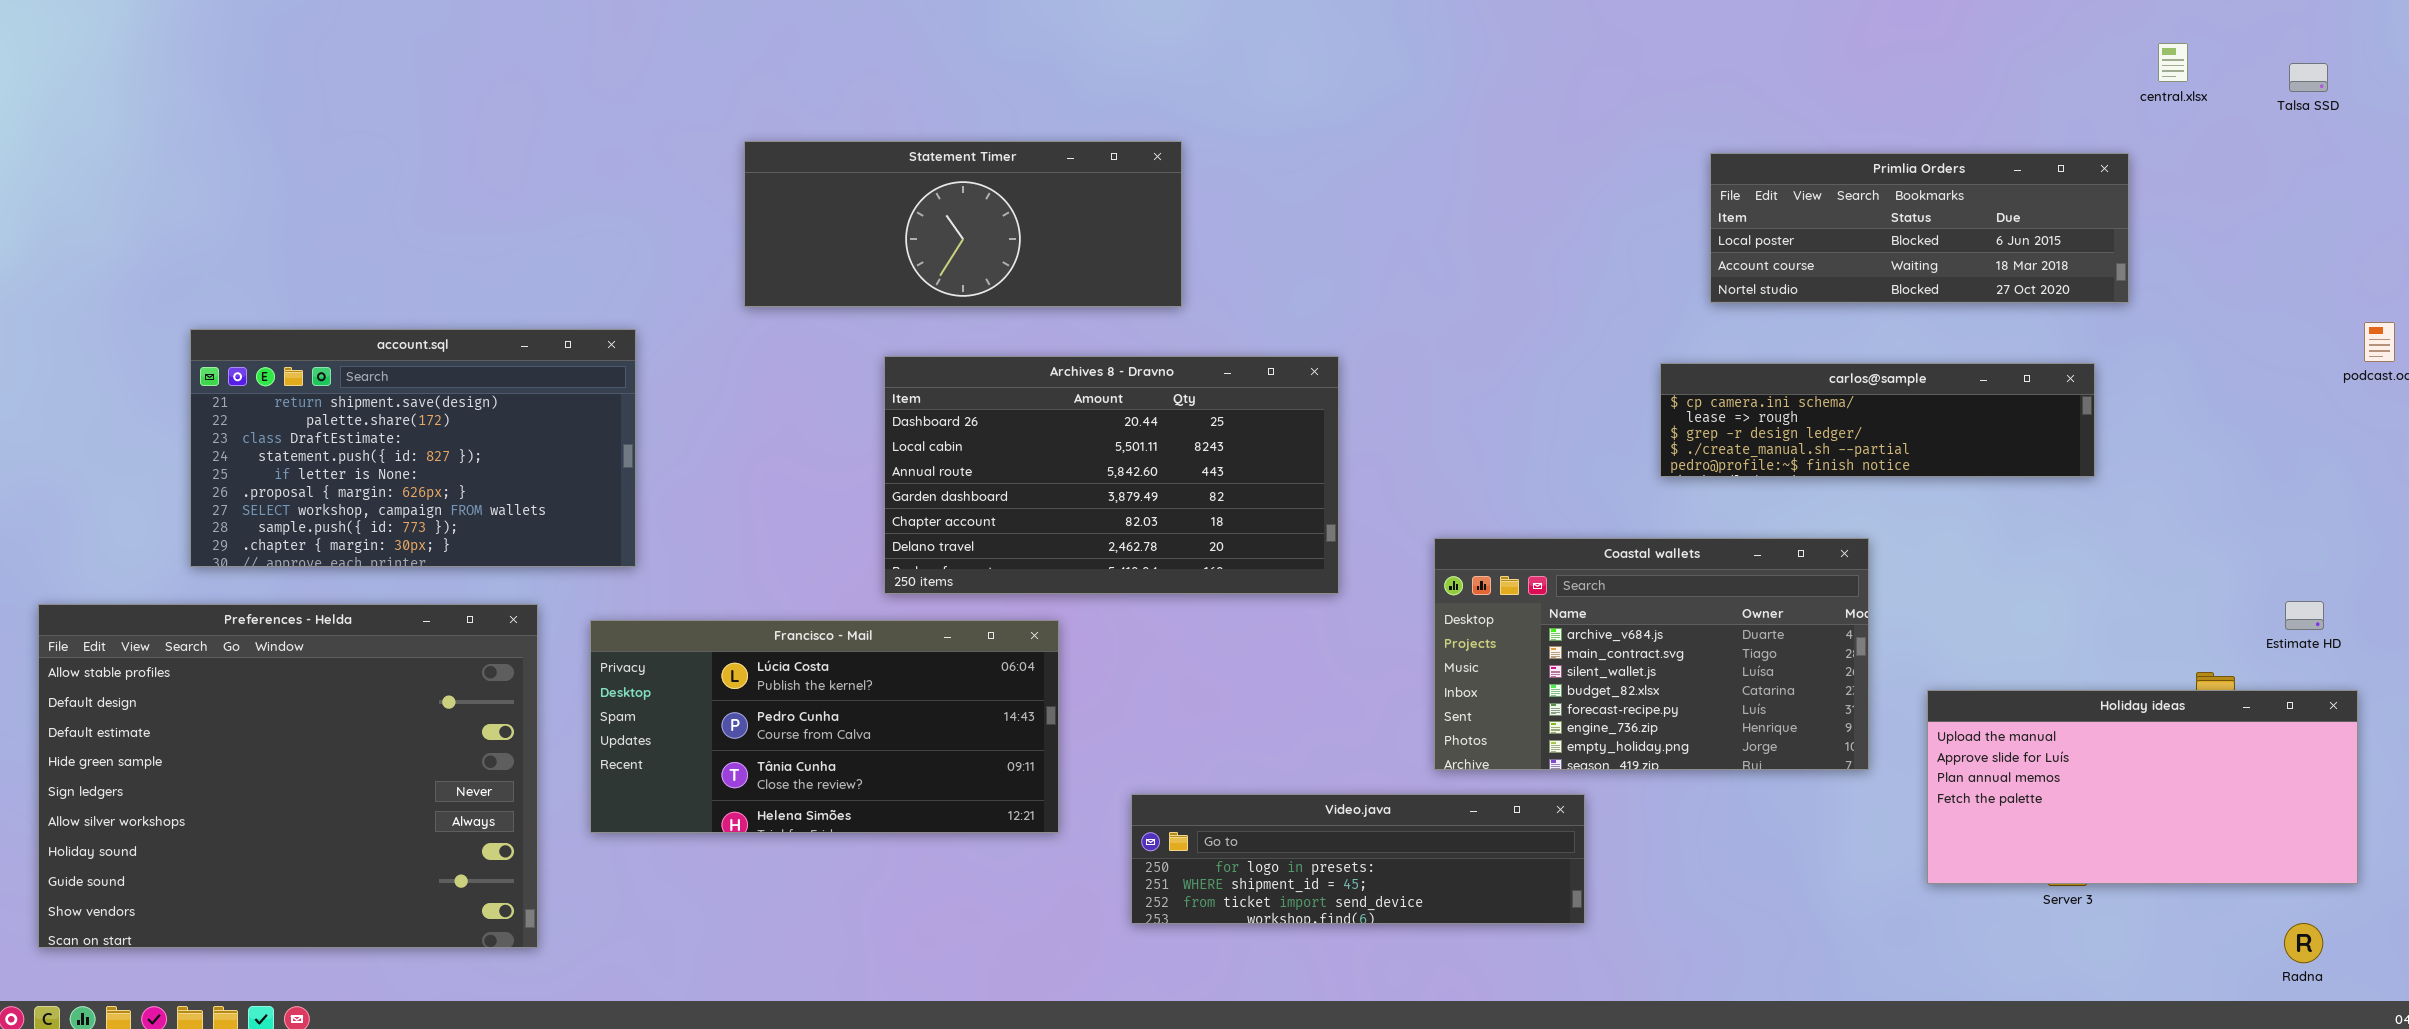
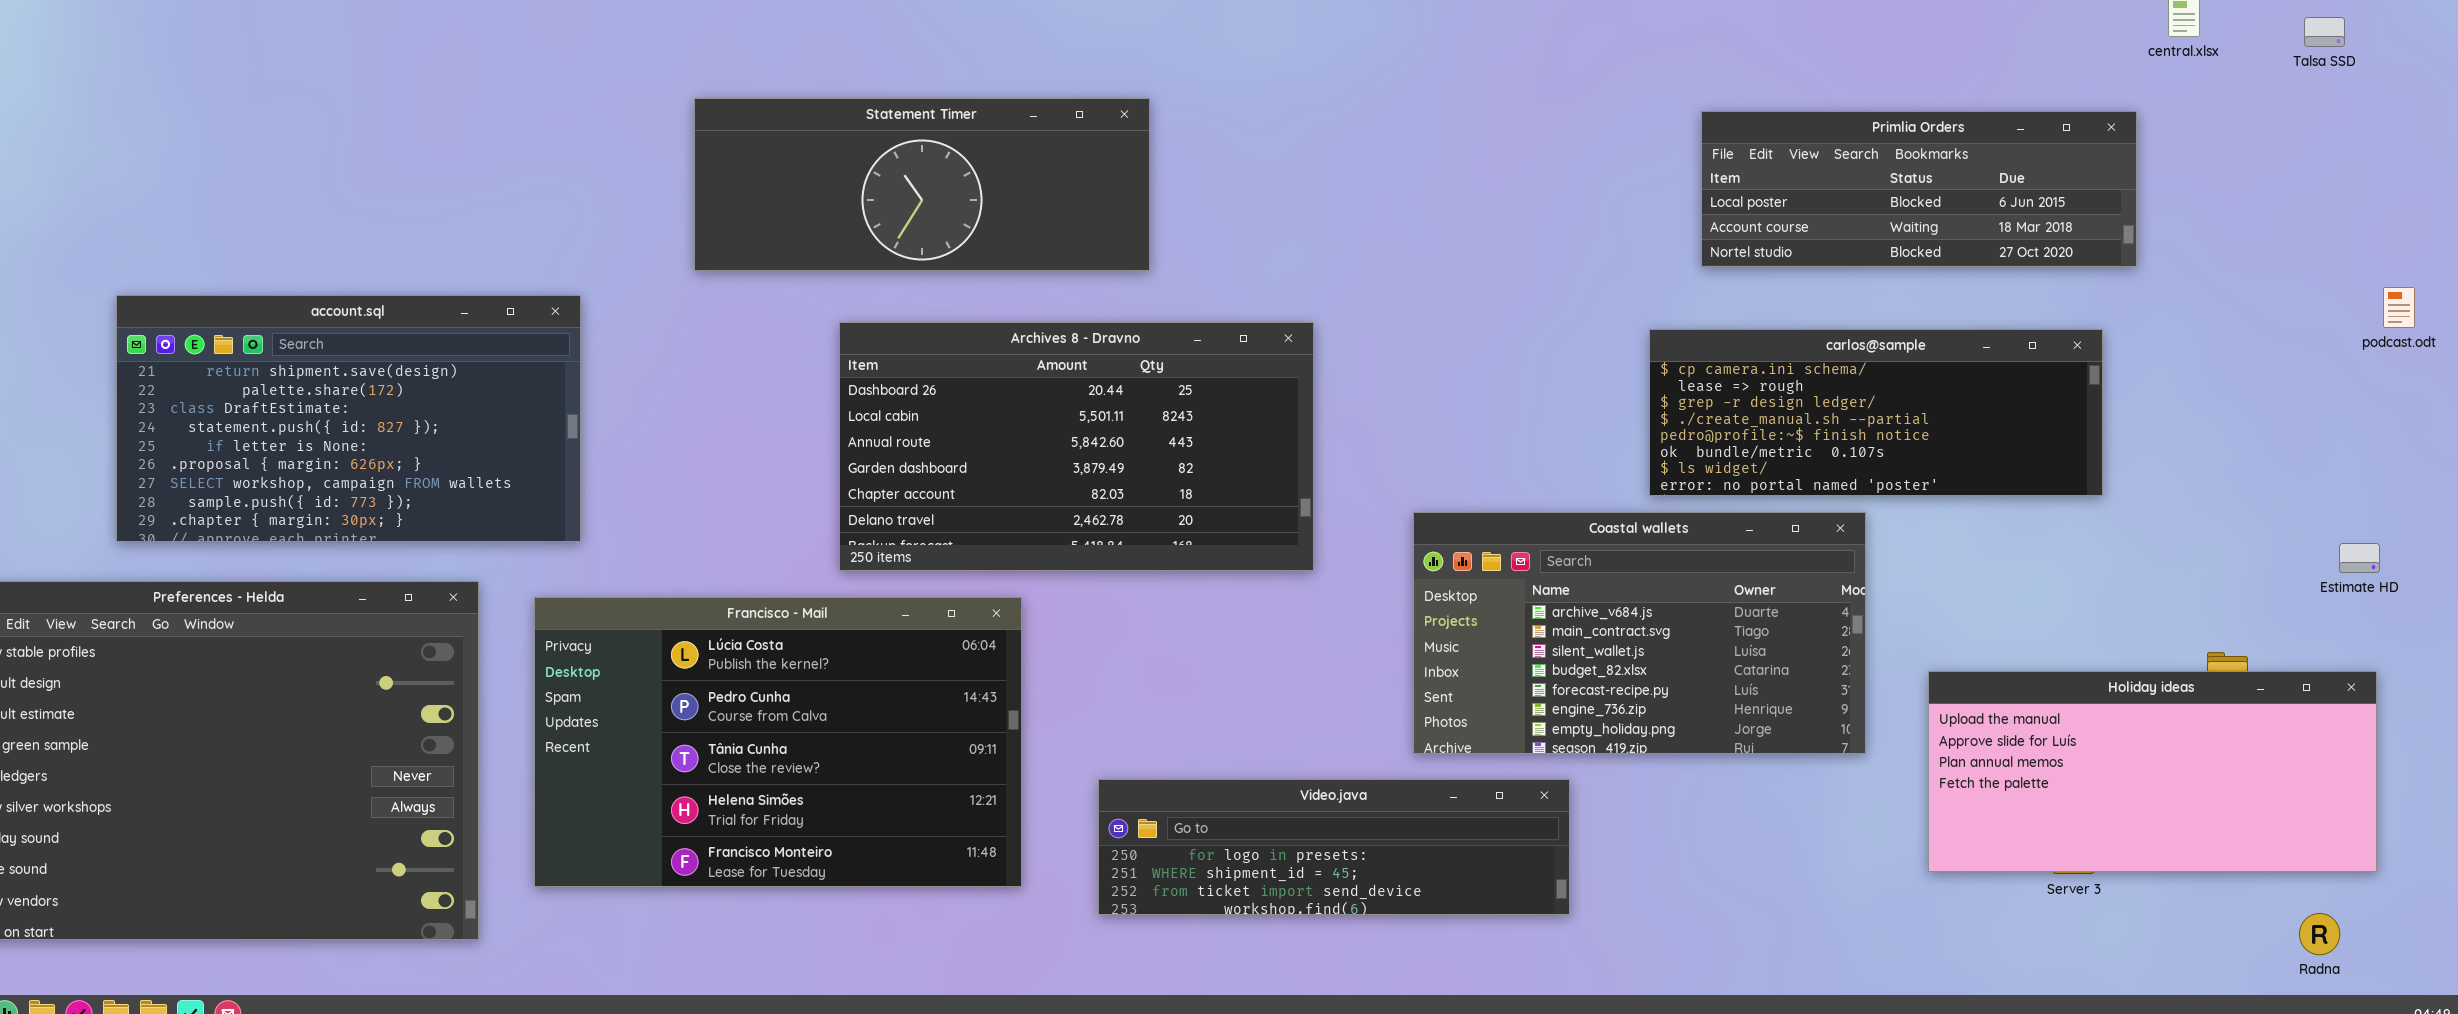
carlos@sample: [1660,363,2095,477] -> [1649,329,2103,496], resized
Estimate HD: [2285,601,2324,630] -> [2339,543,2380,573], moved
Francisco - Mail: [590,620,1059,833] -> [534,597,1022,887], resized

